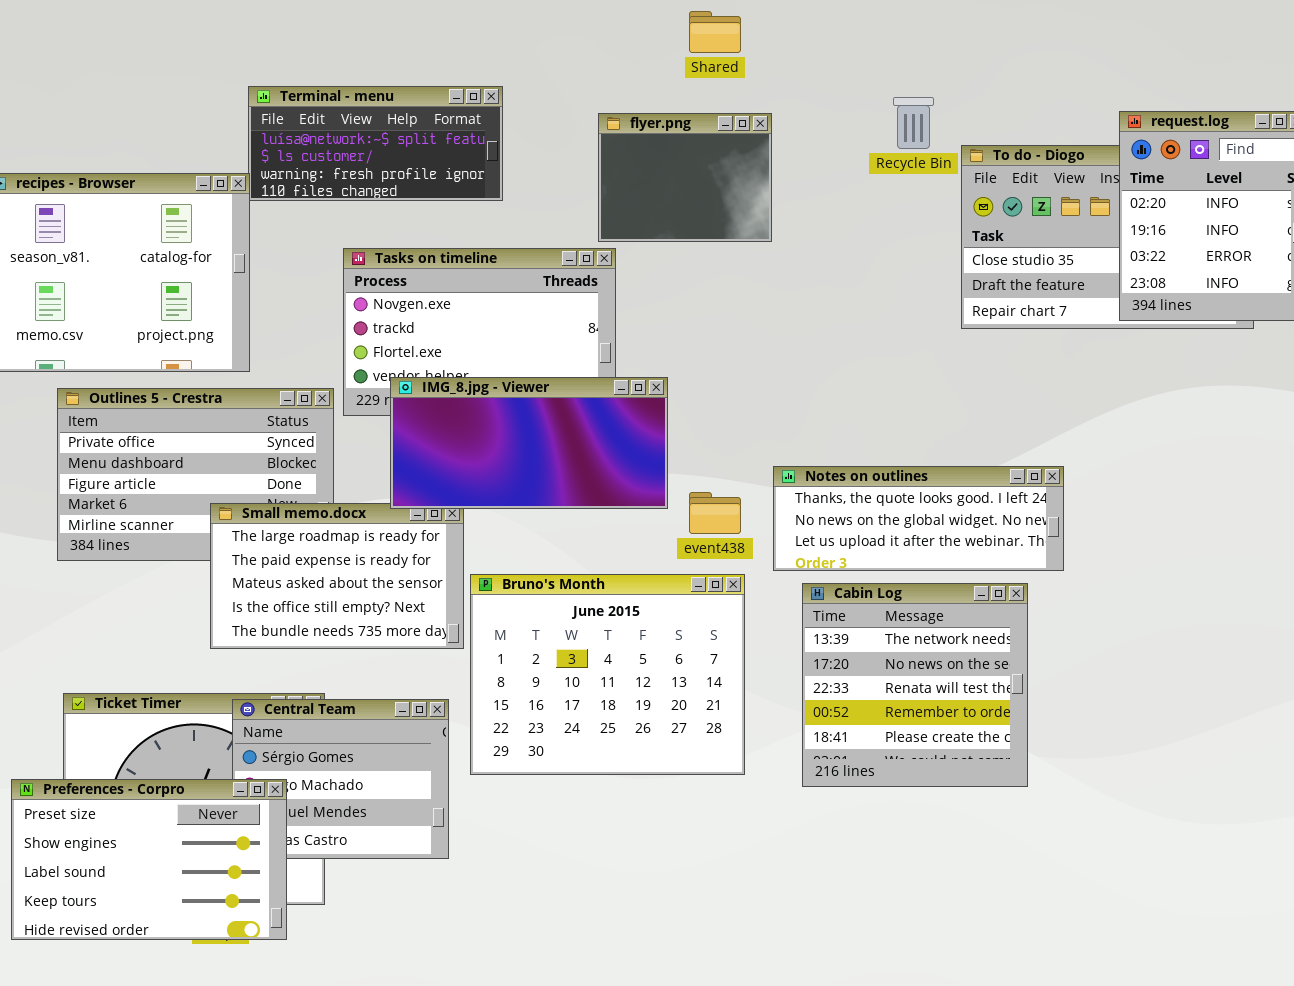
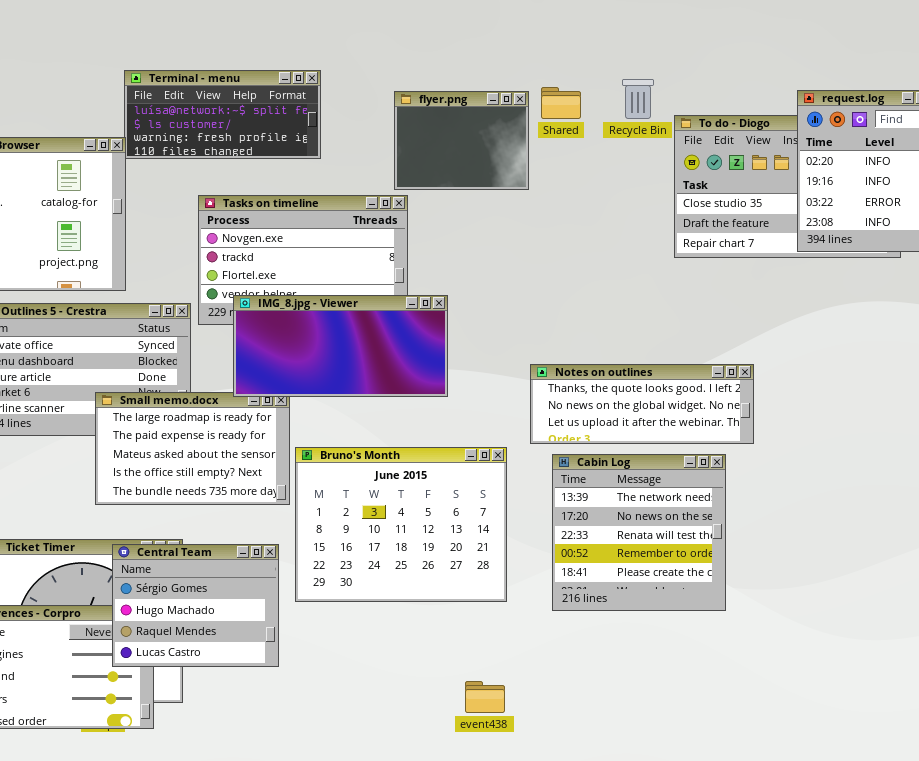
Shared: [689,11,741,53] -> [541,87,581,119], moved
event438: [689,492,741,534] -> [465,681,505,713], moved
Central Team: [232,699,449,859] -> [112,544,279,667], raised

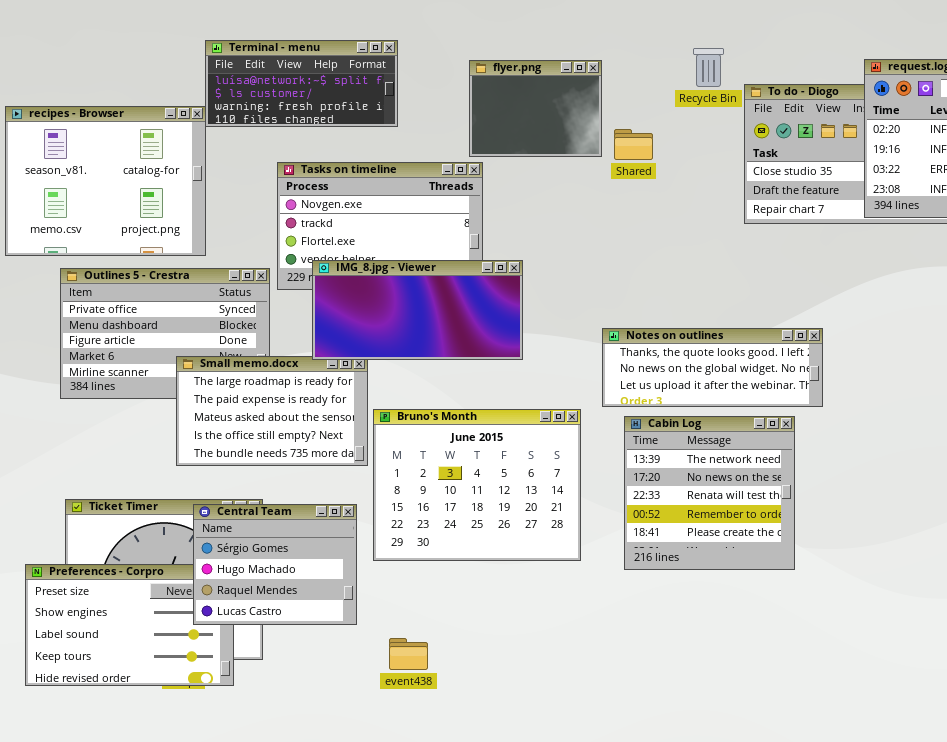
Shared: [541,87,581,119] -> [614,129,653,160], moved
event438: [465,681,505,713] -> [389,638,428,670], moved

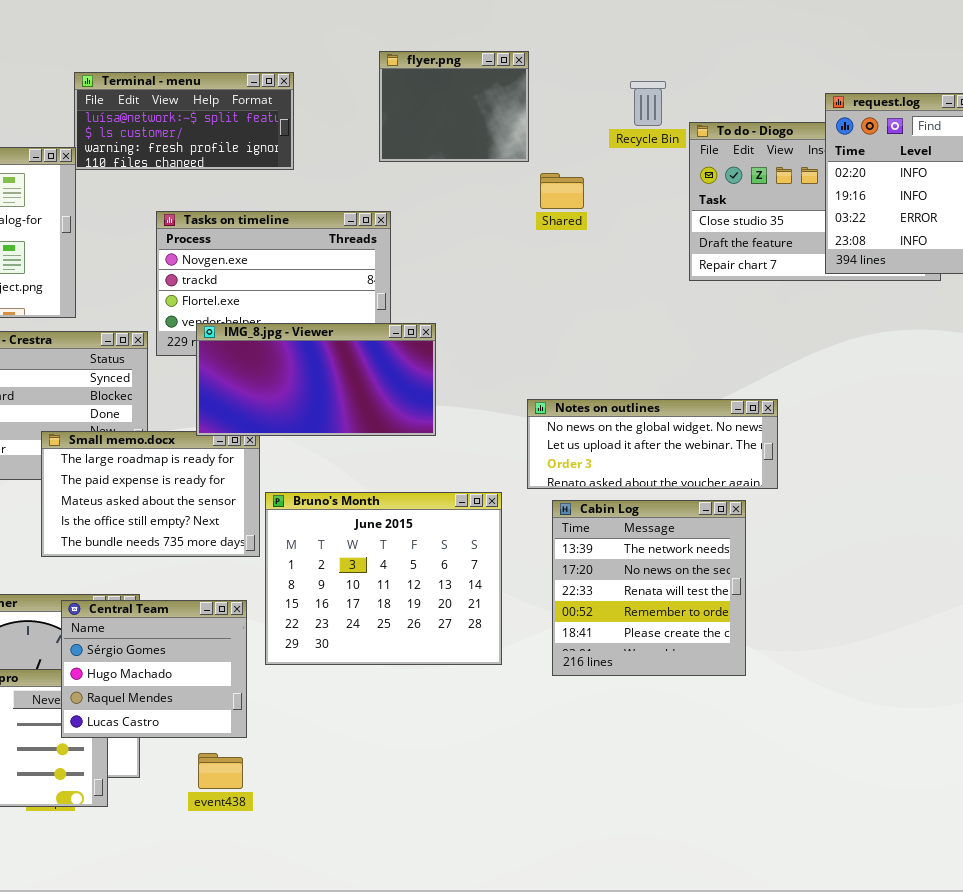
flyer.png: [469,60,602,157] -> [379,51,529,162], moved
Notes on outlines: [602,328,823,407] -> [527,399,778,489], scrolled down 1 row
event438: [389,638,428,670] -> [198,753,243,789], moved

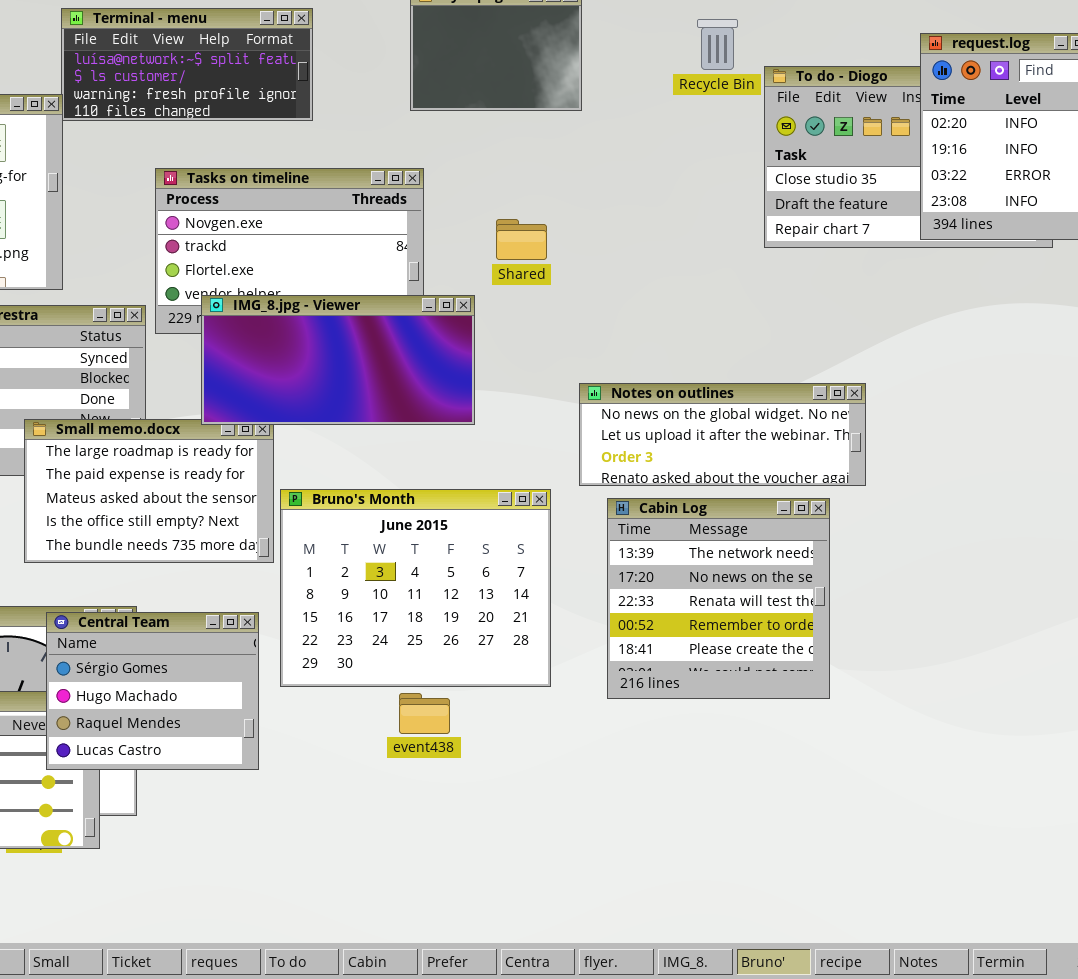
Shared: [540,173,584,209] -> [496,219,547,260], moved
event438: [198,753,243,789] -> [399,693,450,734], moved

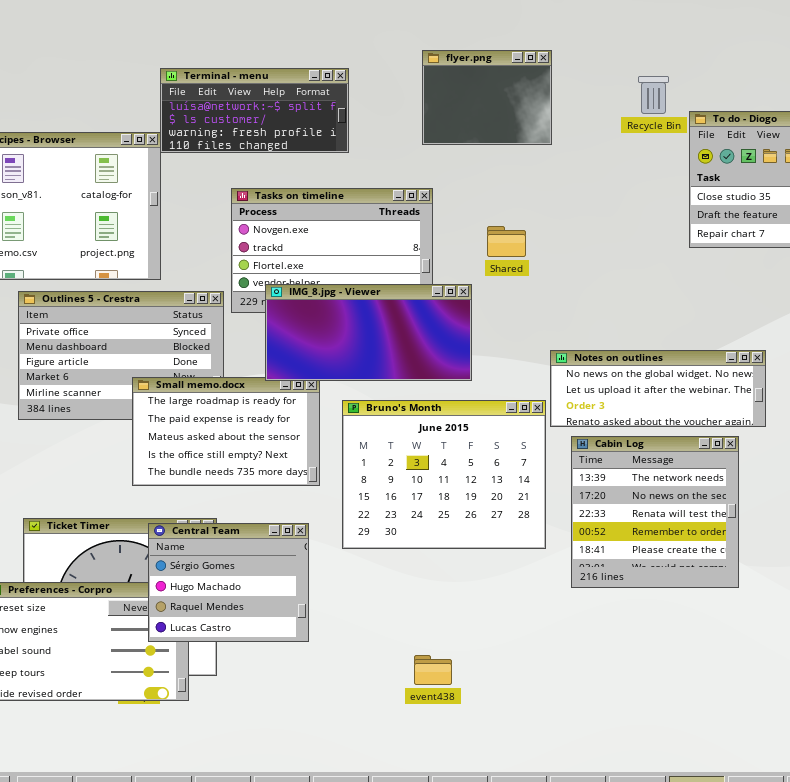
Bruno's Month: [280,489,551,687] -> [342,400,546,549], moved
event438: [399,693,450,734] -> [414,655,452,685], moved

